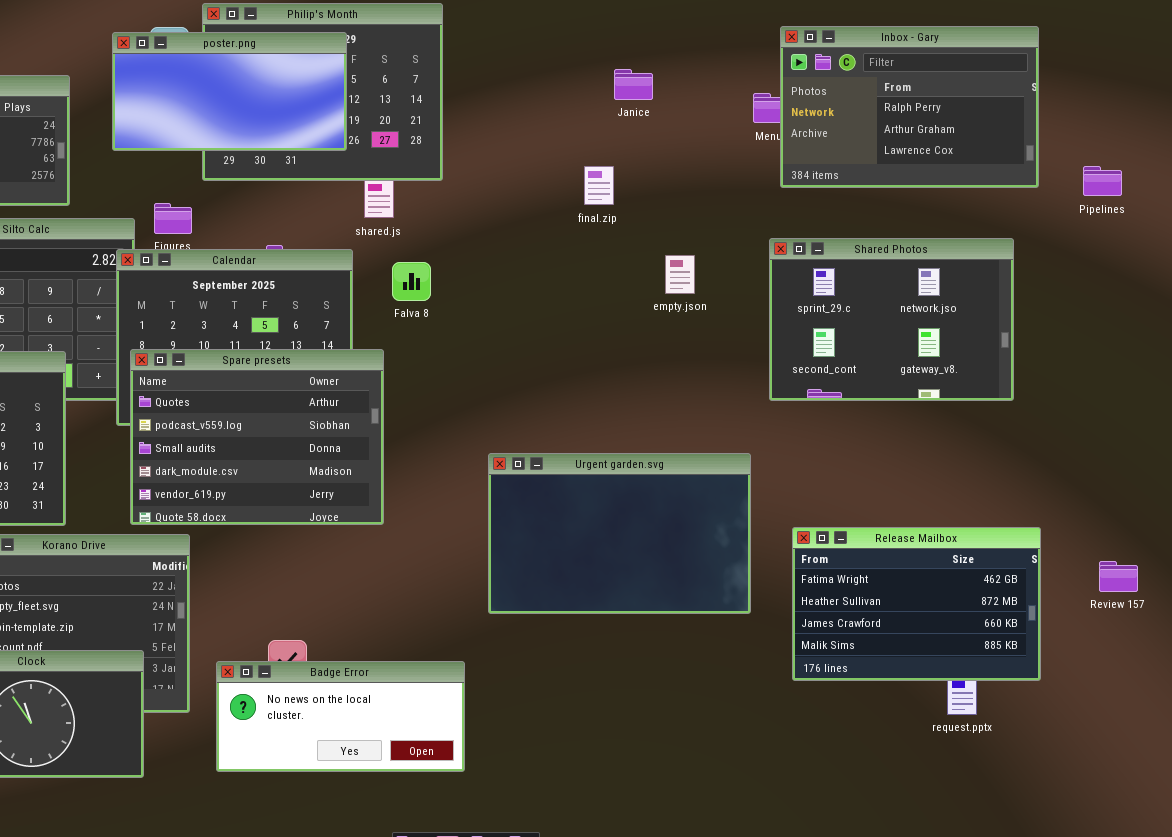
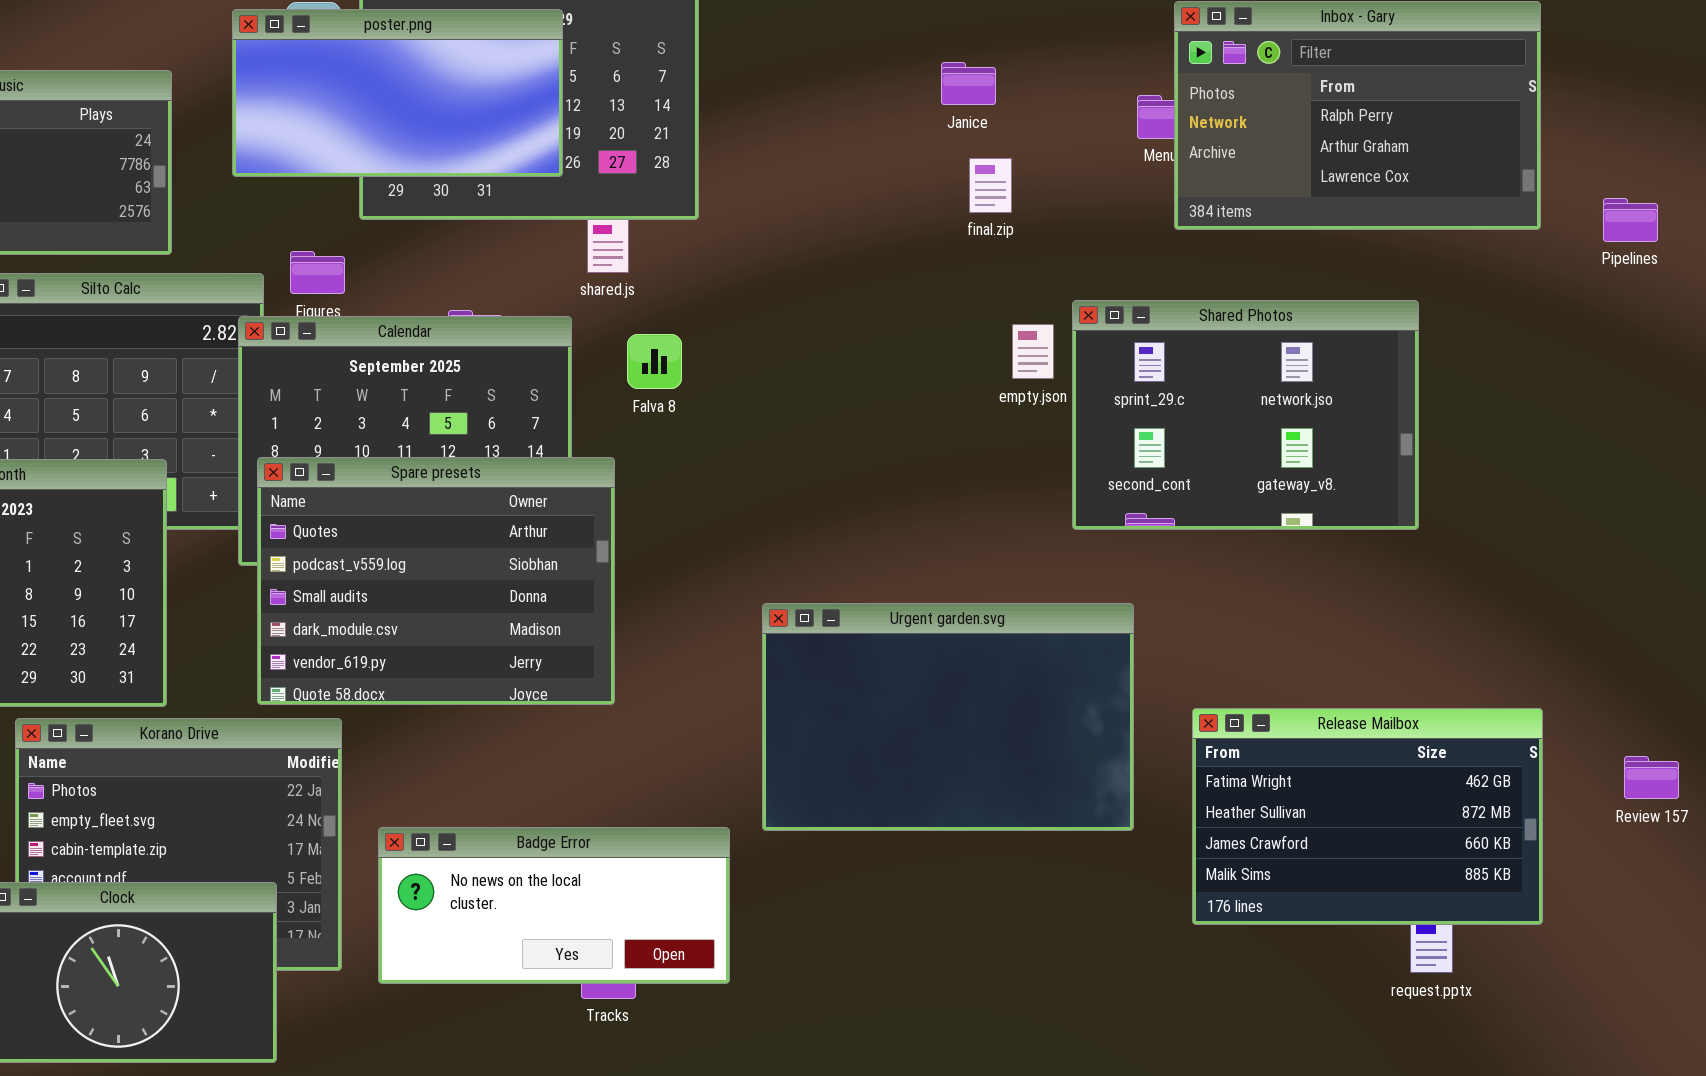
final.zip: [584,166,614,205] -> [969,158,1012,213], moved
Shared Photos: [769,238,1014,401] -> [1072,300,1419,530], moved
Badge Error: [216,661,465,772] -> [378,827,730,984], moved

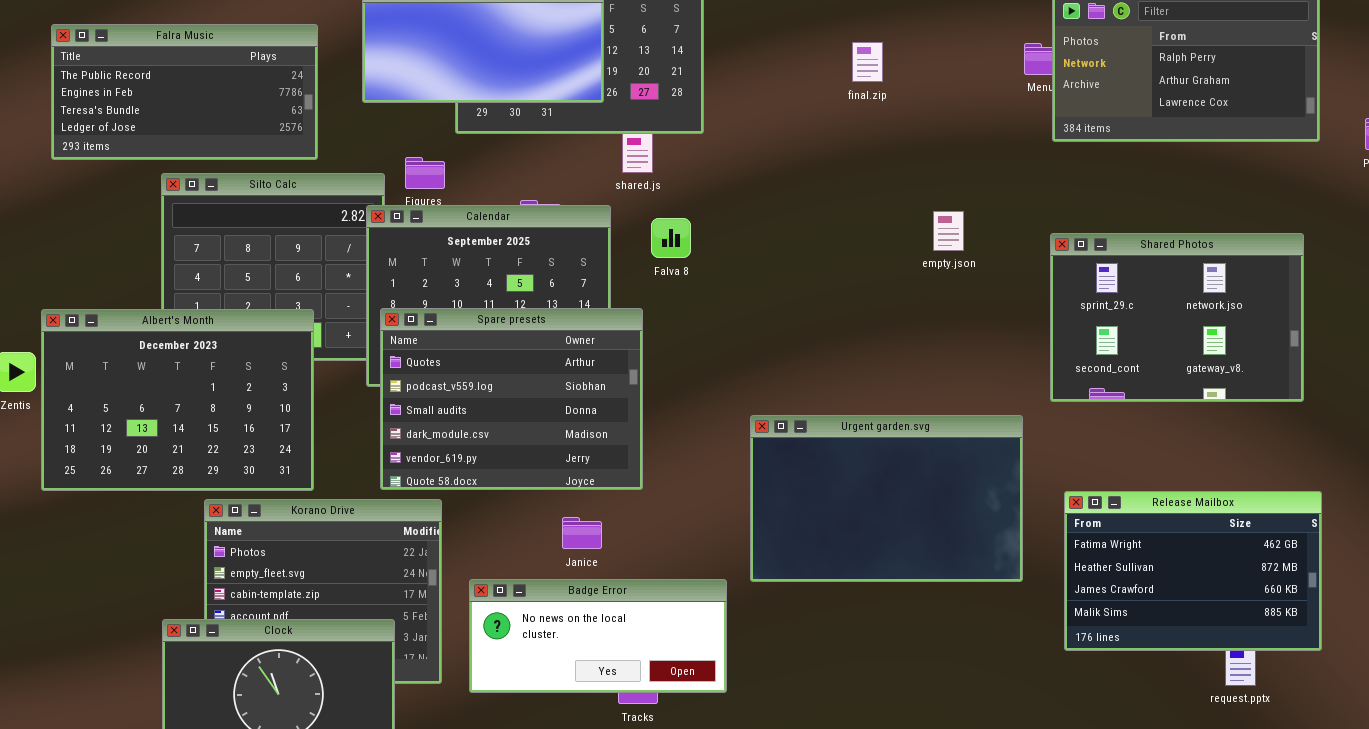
Janice: [941,62,996,105] -> [562,517,602,549], moved
final.zip: [969,158,1012,213] -> [852,42,883,82], moved
Shared Photos: [1072,300,1419,530] -> [1050,233,1304,402], moved

